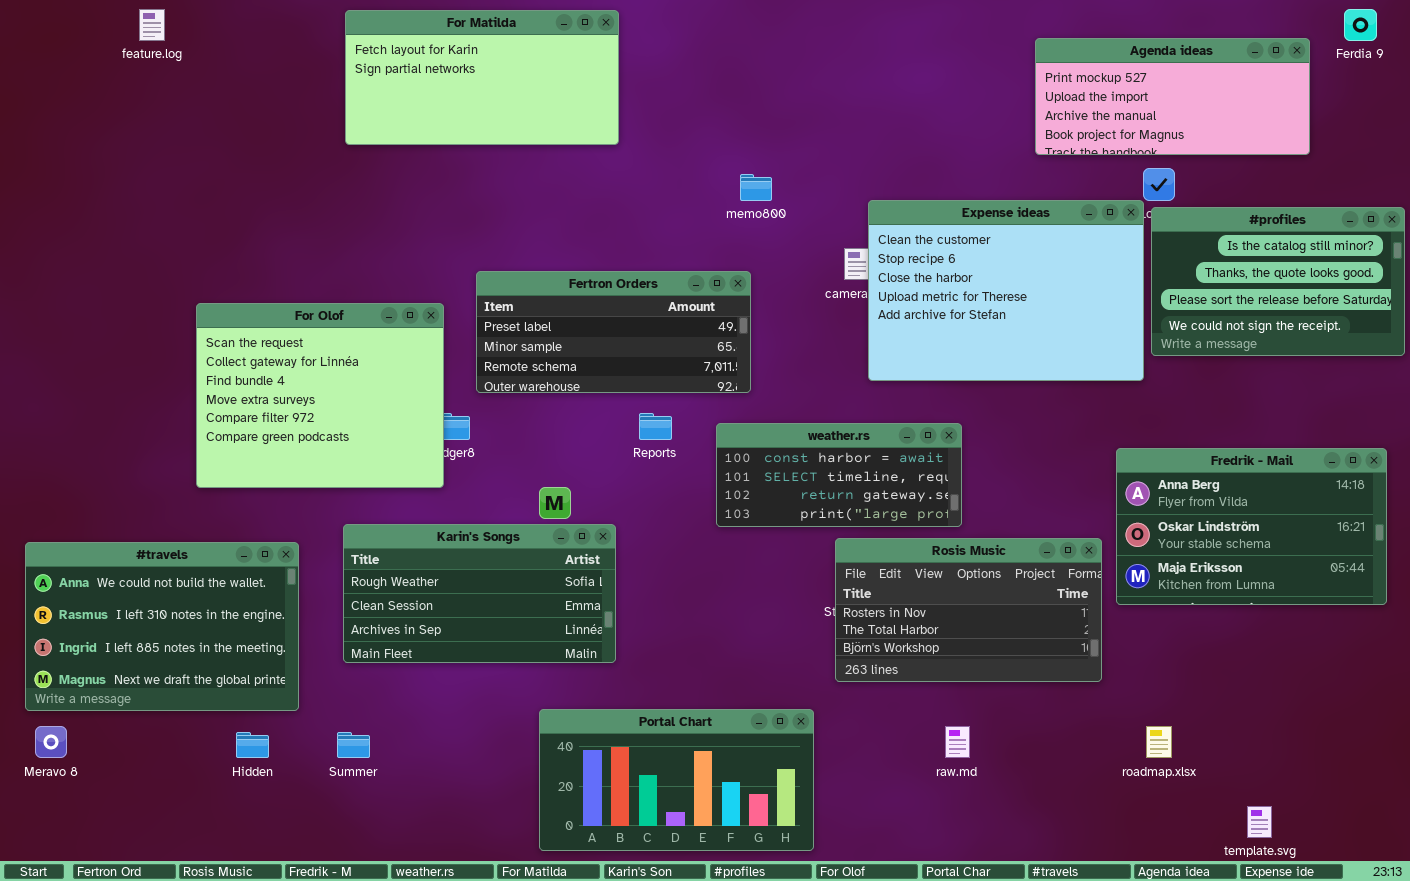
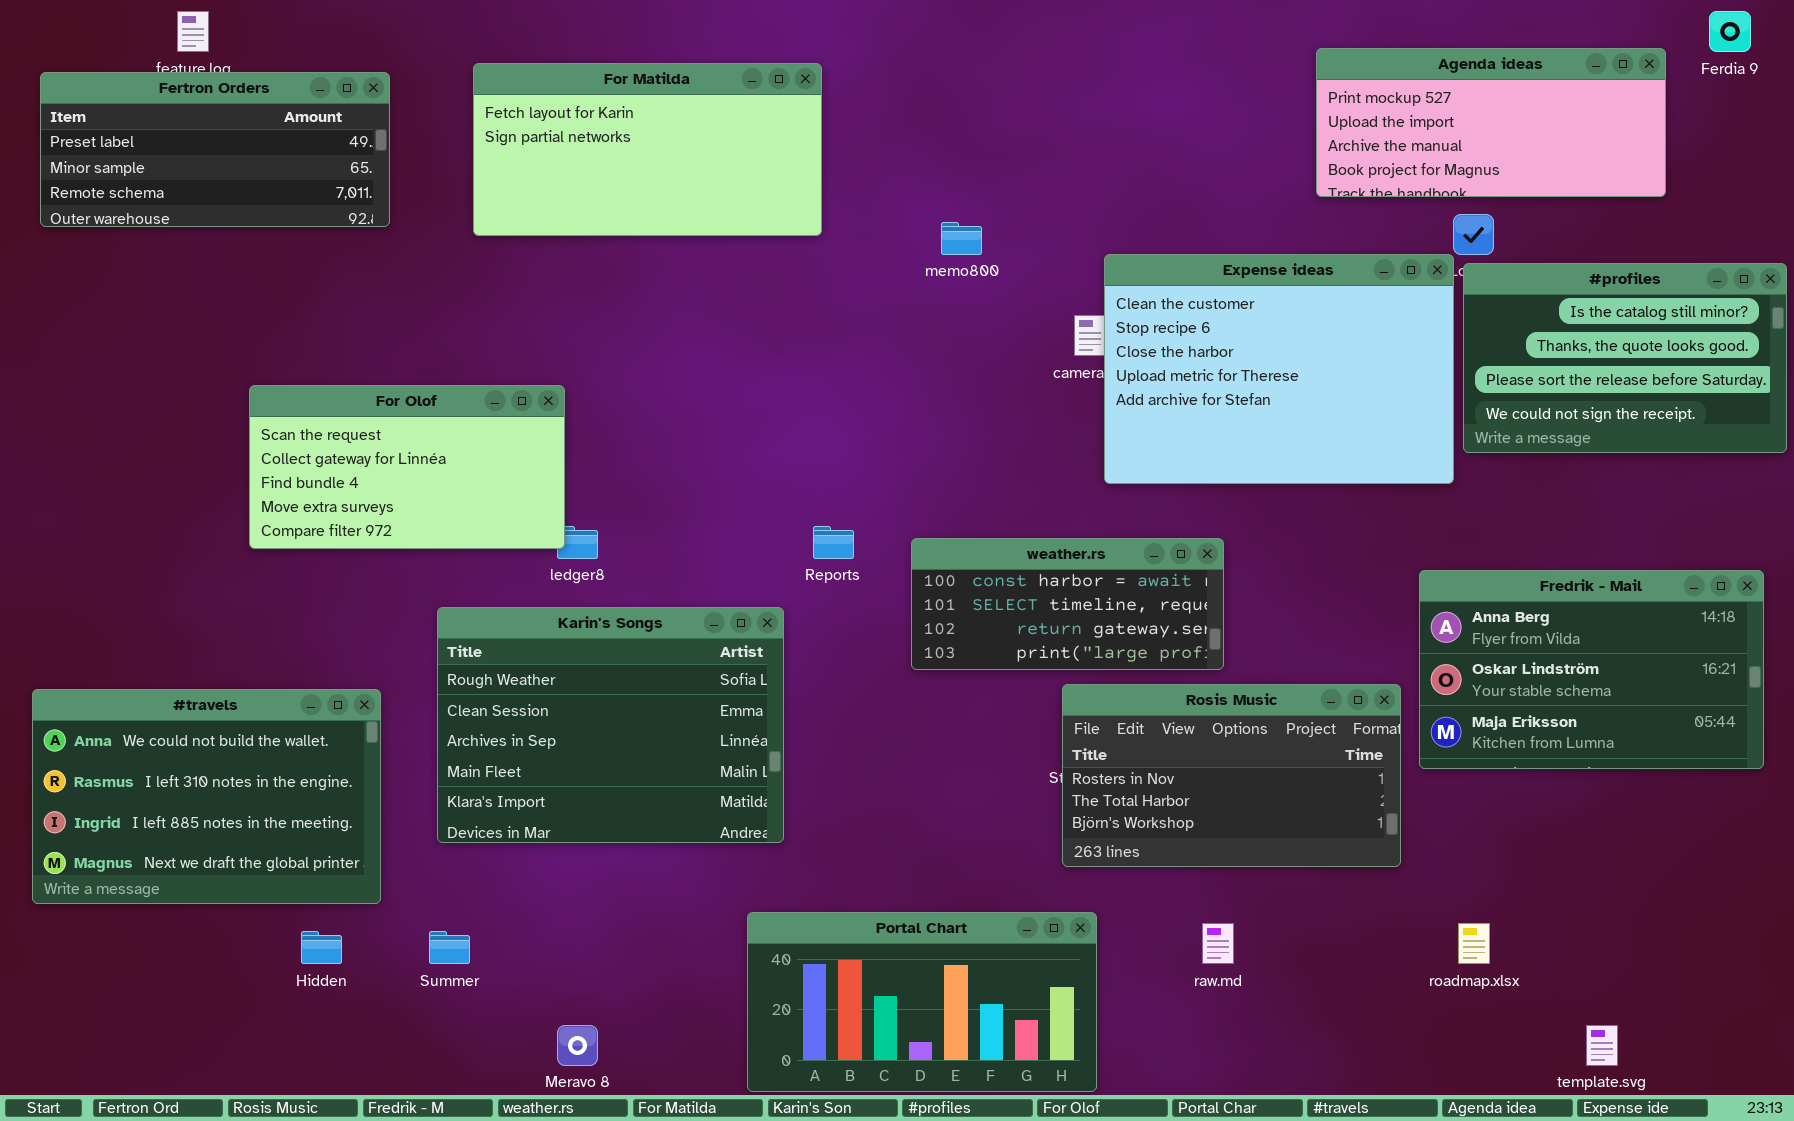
For Matilda: [345,10,619,145] -> [473,63,822,236], moved
Fertron Orders: [476,271,751,393] -> [40,72,390,227], moved
For Olof: [196,303,444,488] -> [249,385,565,549], resized
Karin's Songs: [343,524,616,663] -> [437,607,784,843], resized
Portal Chart: [539,709,814,851] -> [747,912,1097,1092], moved
Meravo 8: [35,726,67,758] -> [557,1025,598,1066], moved

